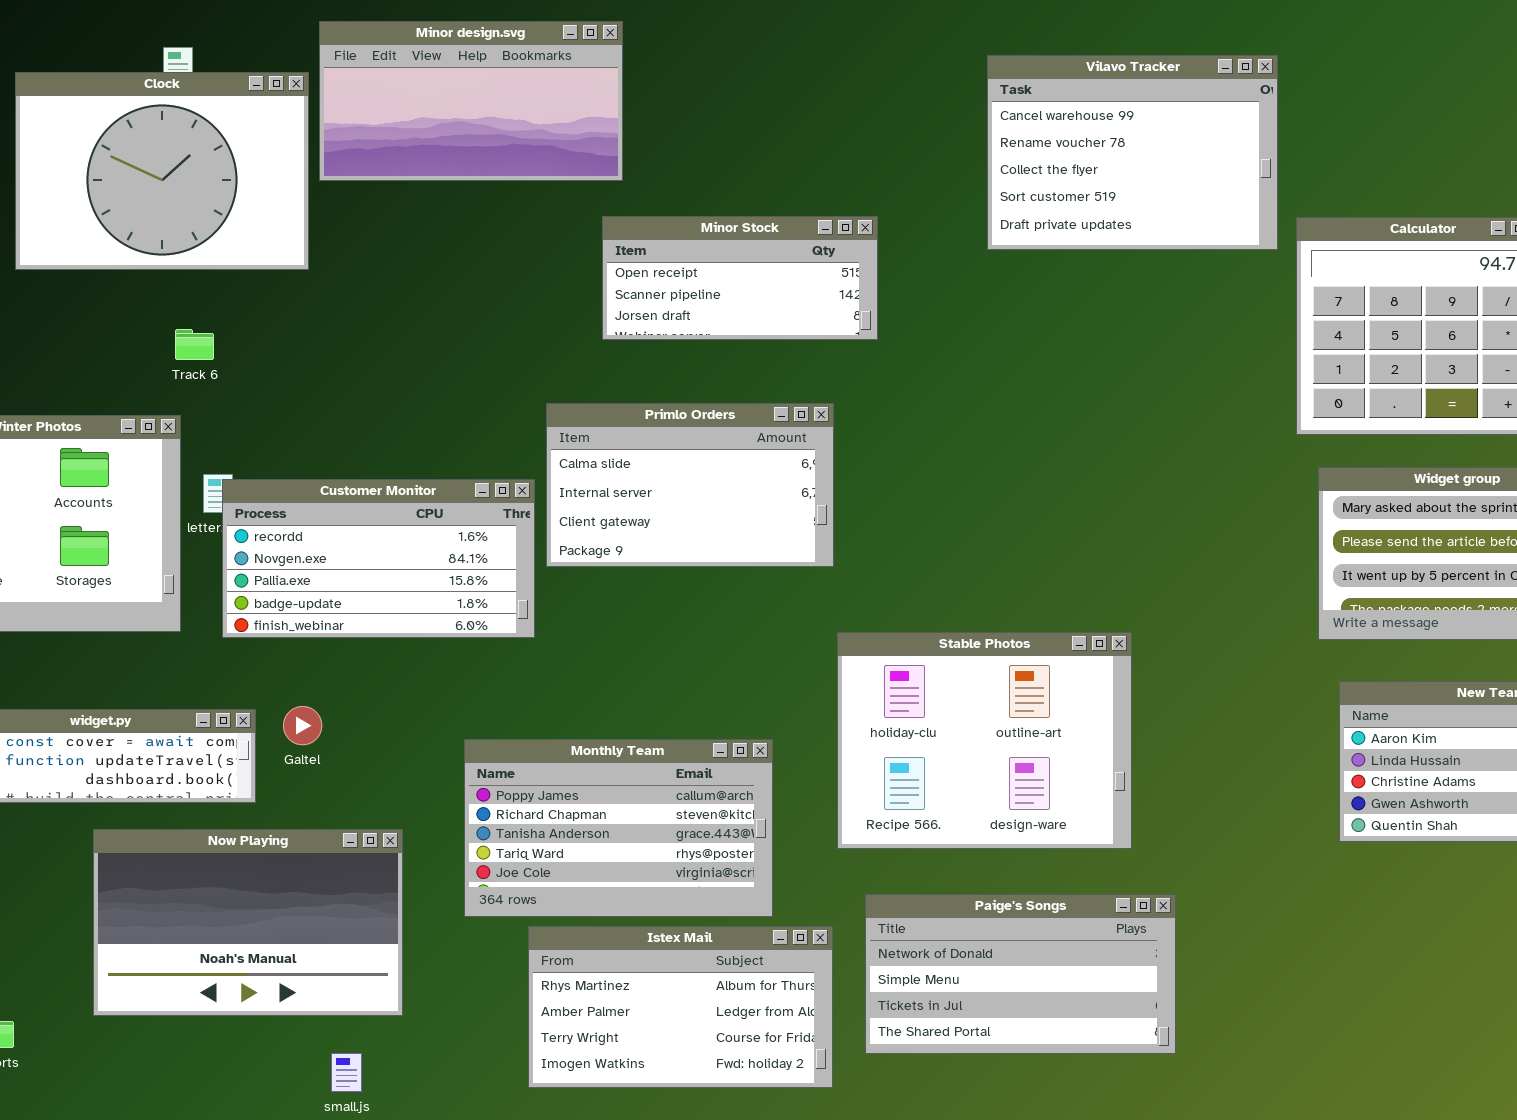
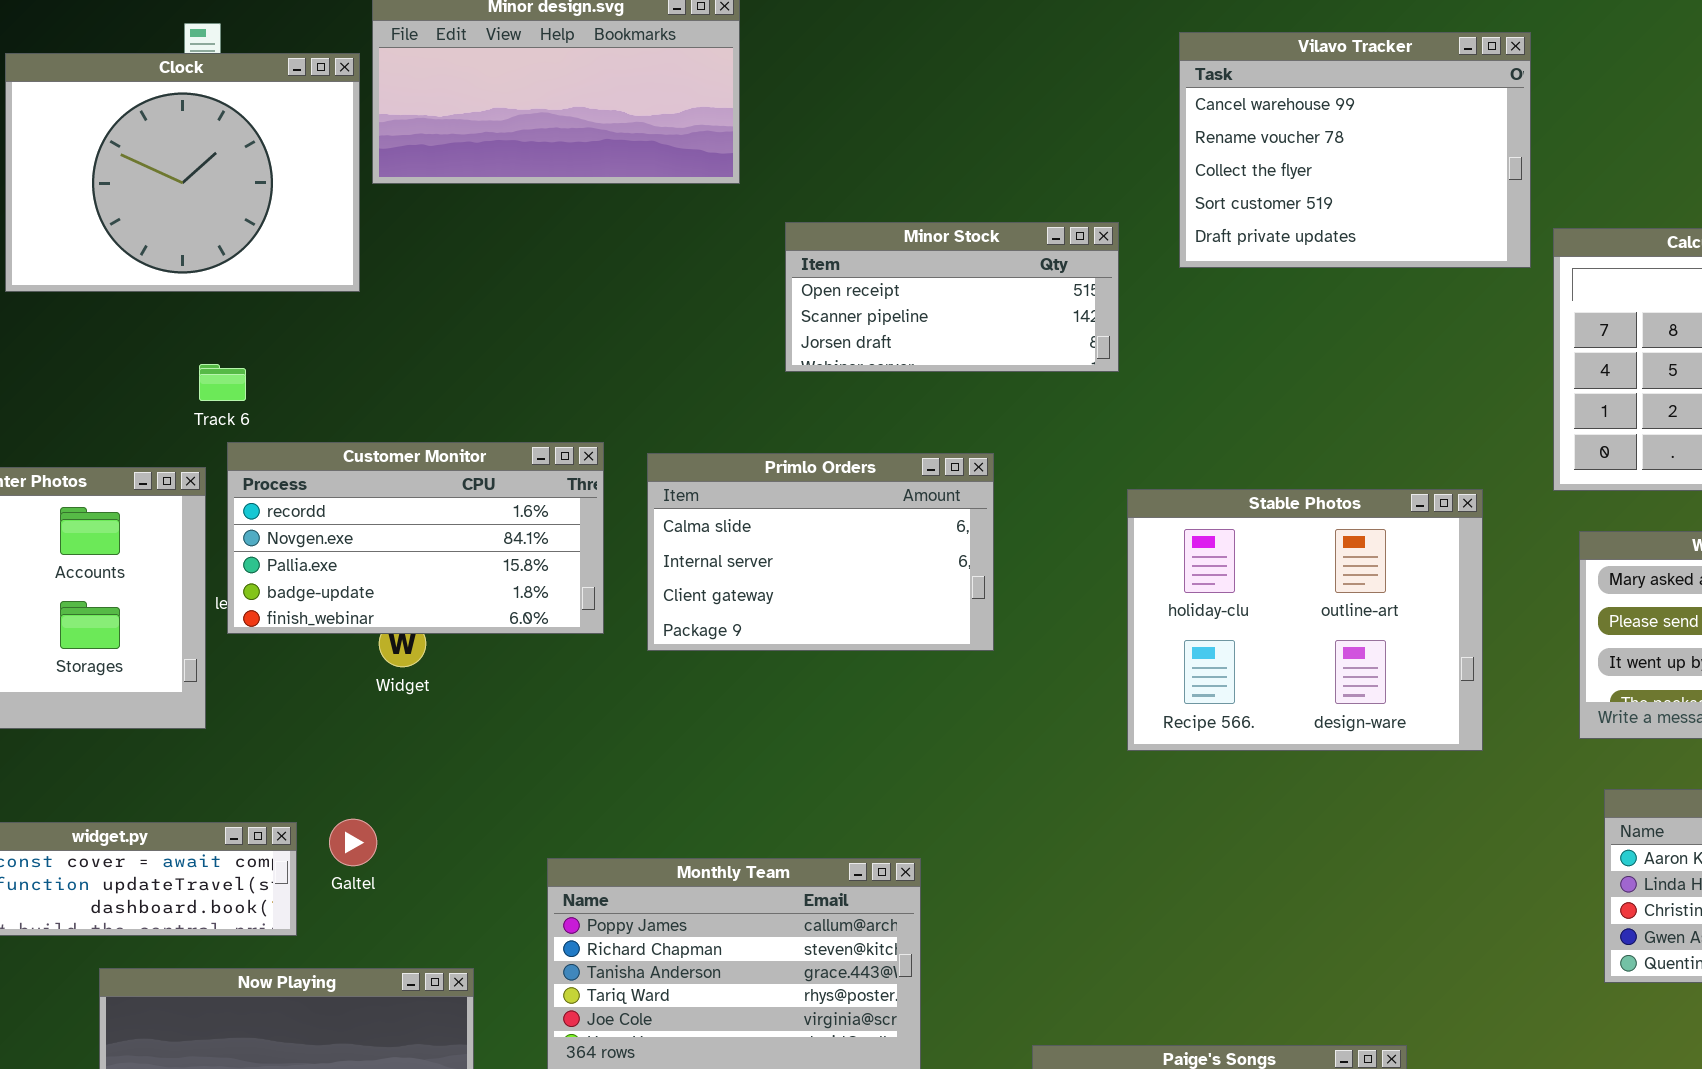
Minor Stock: [602,216,878,340] -> [785,222,1119,372], moved
Customer Monitor: [222,479,535,638] -> [227,442,604,634], moved
Stable Photos: [837,632,1132,849] -> [1127,489,1483,751], moved

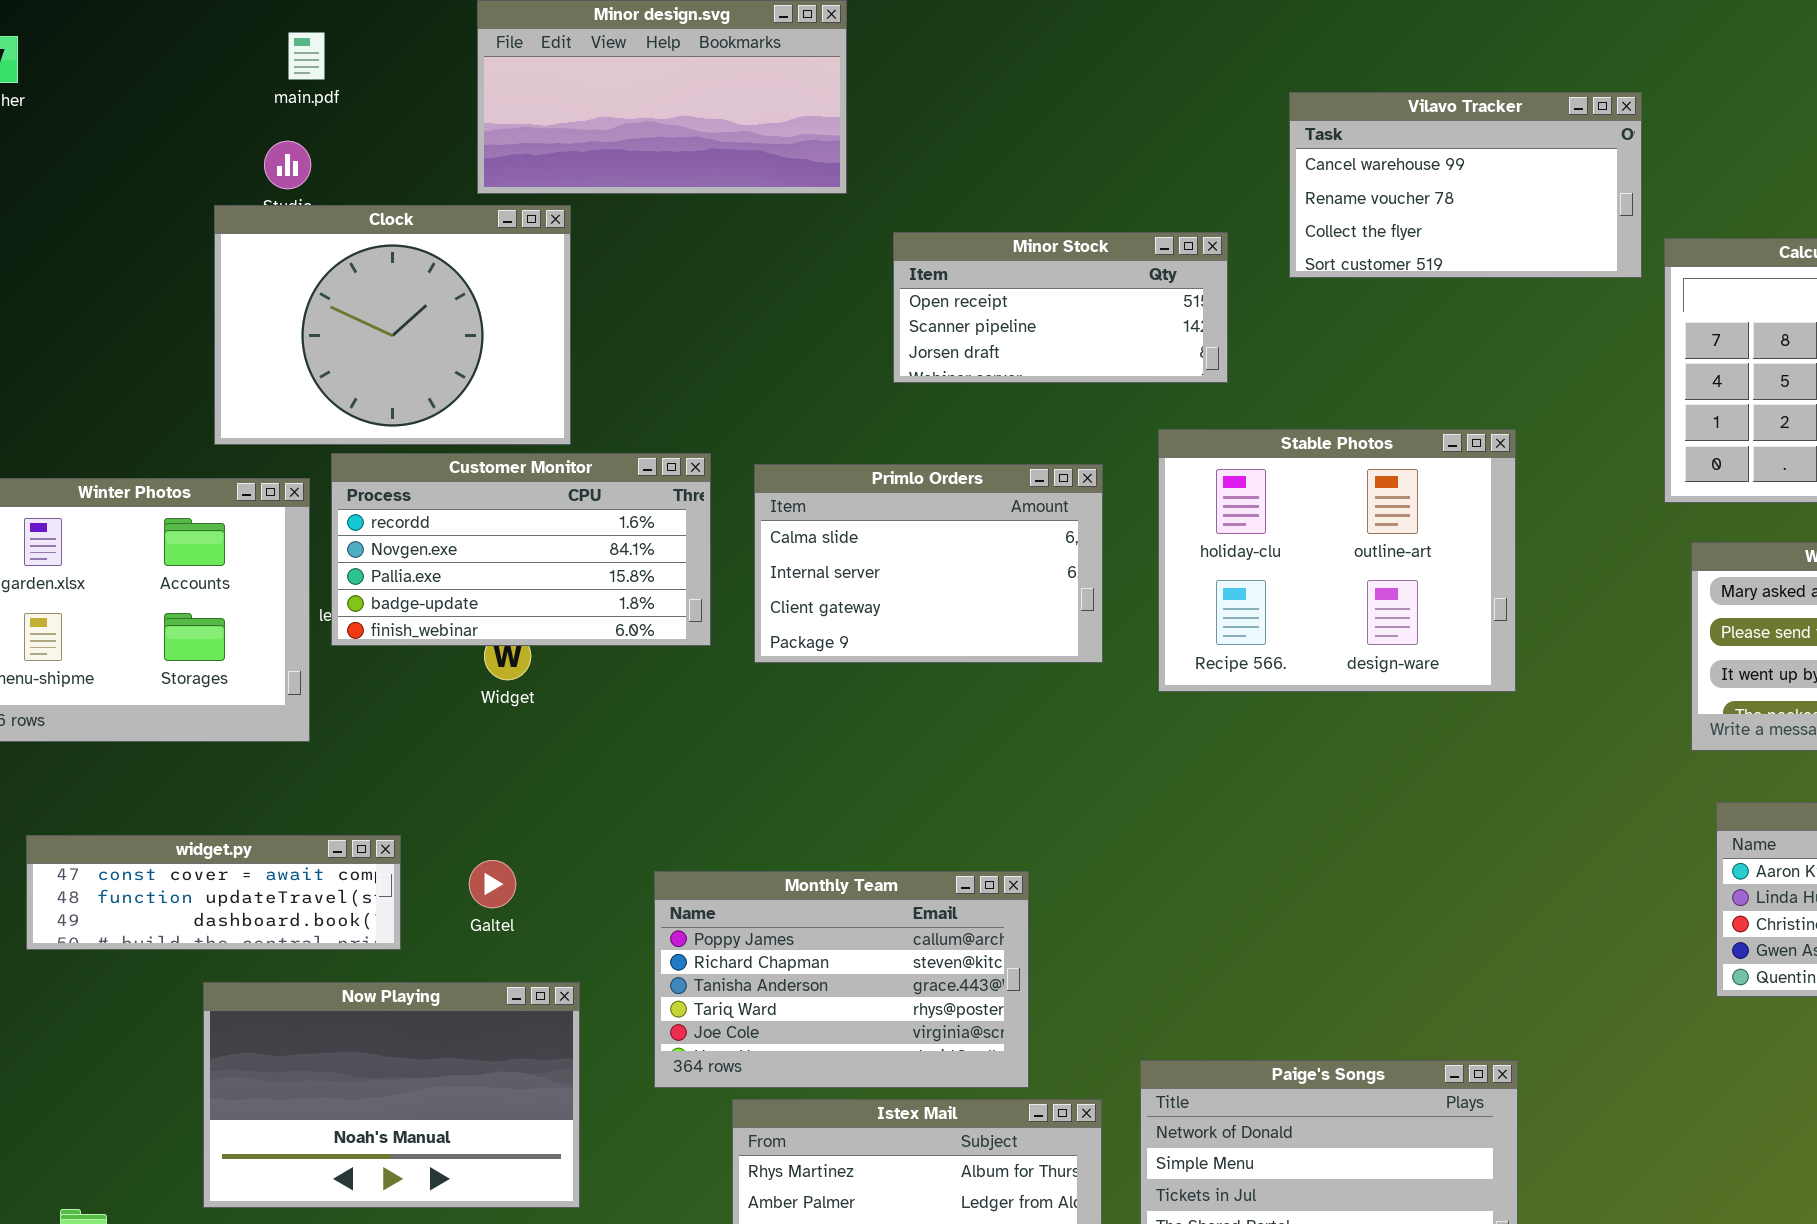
Vilavo Tracker: [1179,32,1531,268] -> [1289,92,1642,278], resized
Clock: [5,53,360,292] -> [214,205,571,445], moved
Stable Photos: [1127,489,1483,751] -> [1158,429,1516,692], moved
Galtel: [329,819,377,866] -> [469,860,516,908], moved

